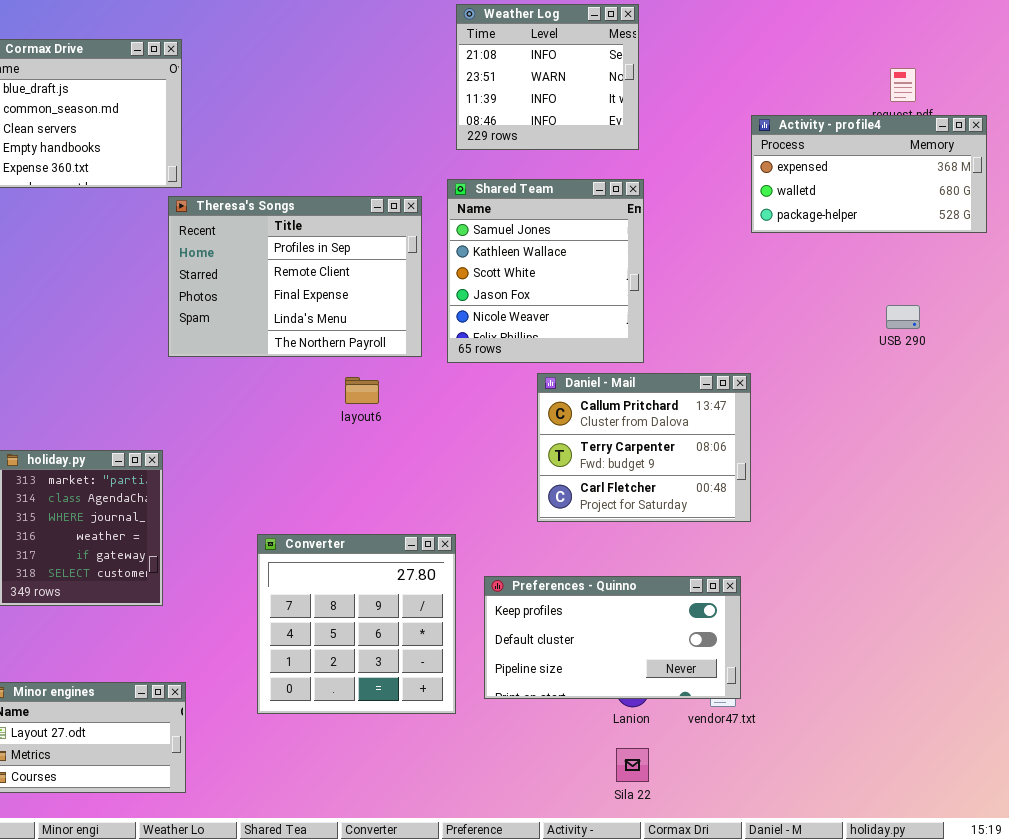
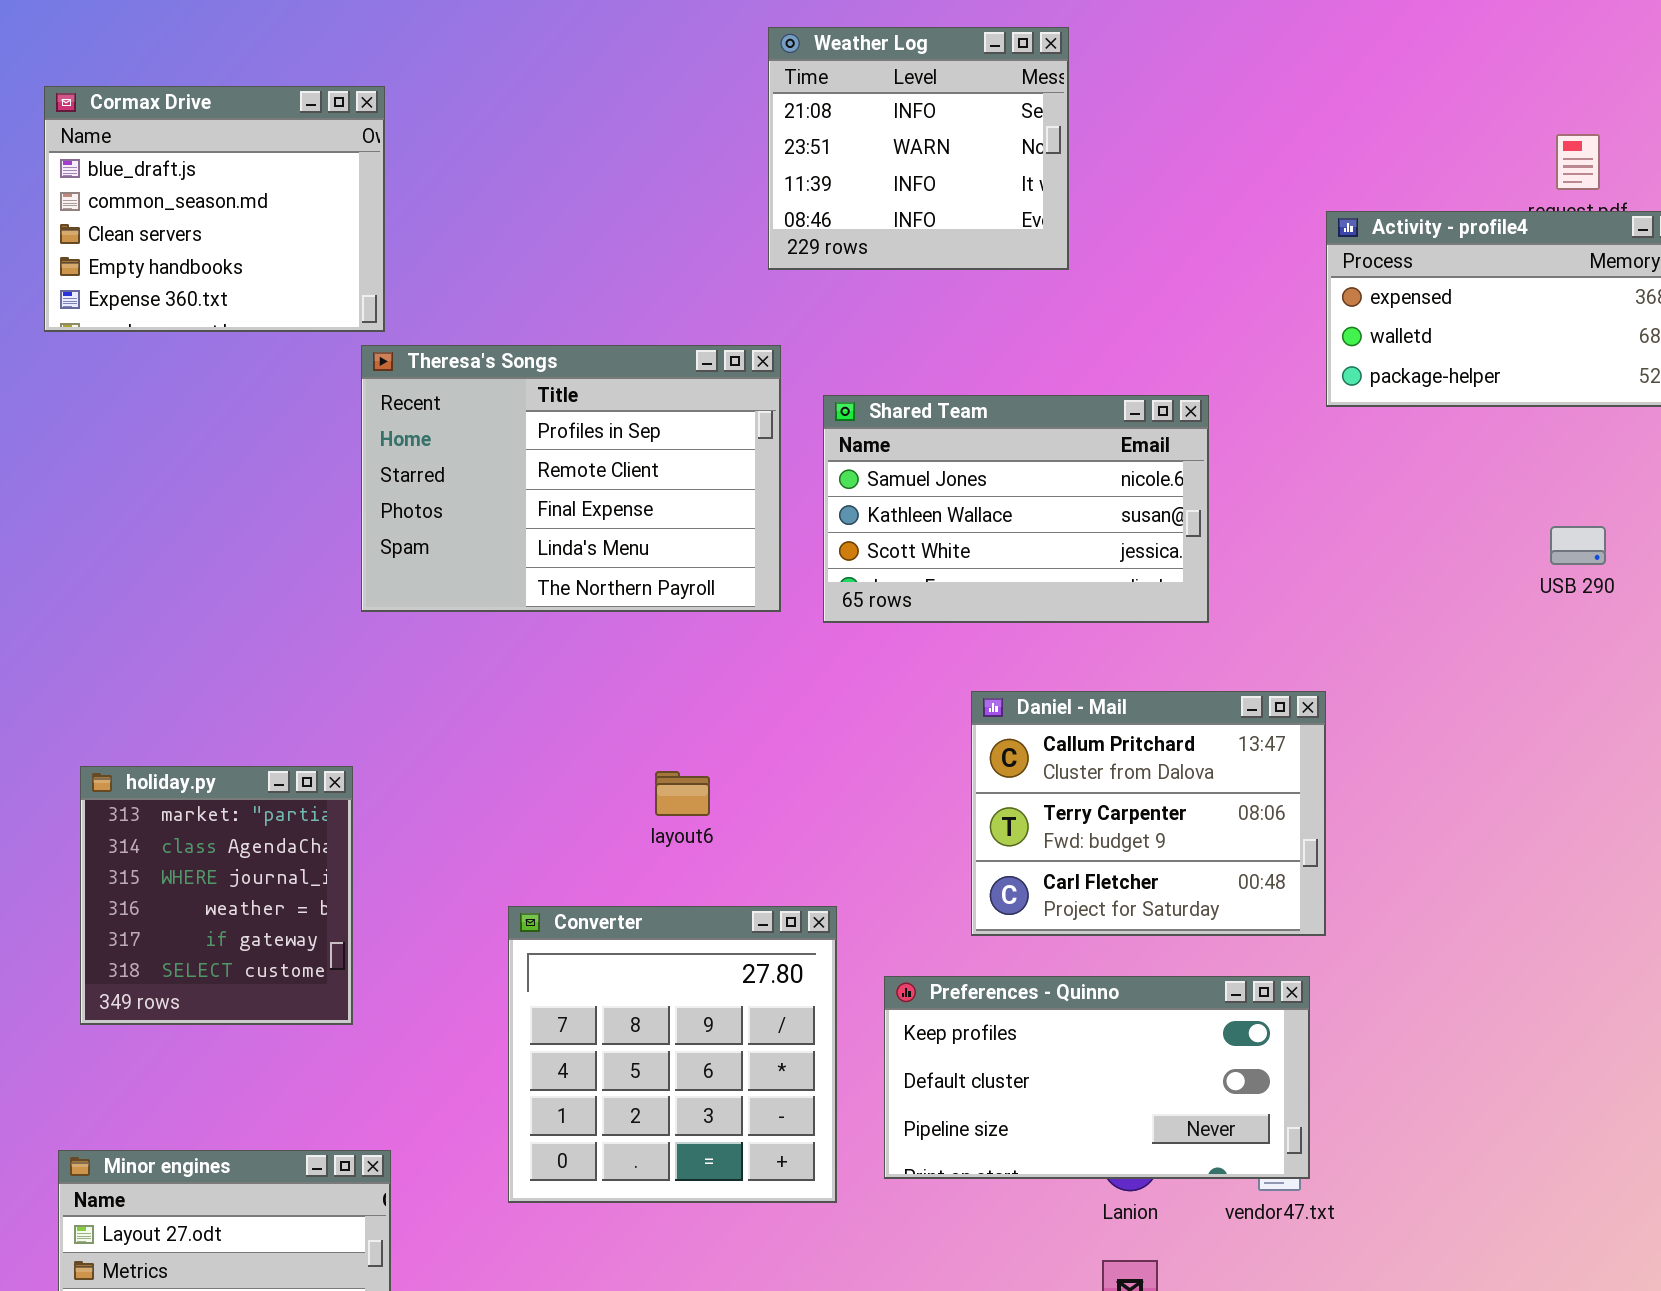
Weather Log: [456,4,639,150] -> [768,27,1069,270], moved
Shared Team: [447,179,644,363] -> [823,395,1209,623], resized
Daniel - Mail: [537,373,751,522] -> [971,691,1326,936], moved
layout6: [345,377,379,404] -> [655,771,710,816], moved

